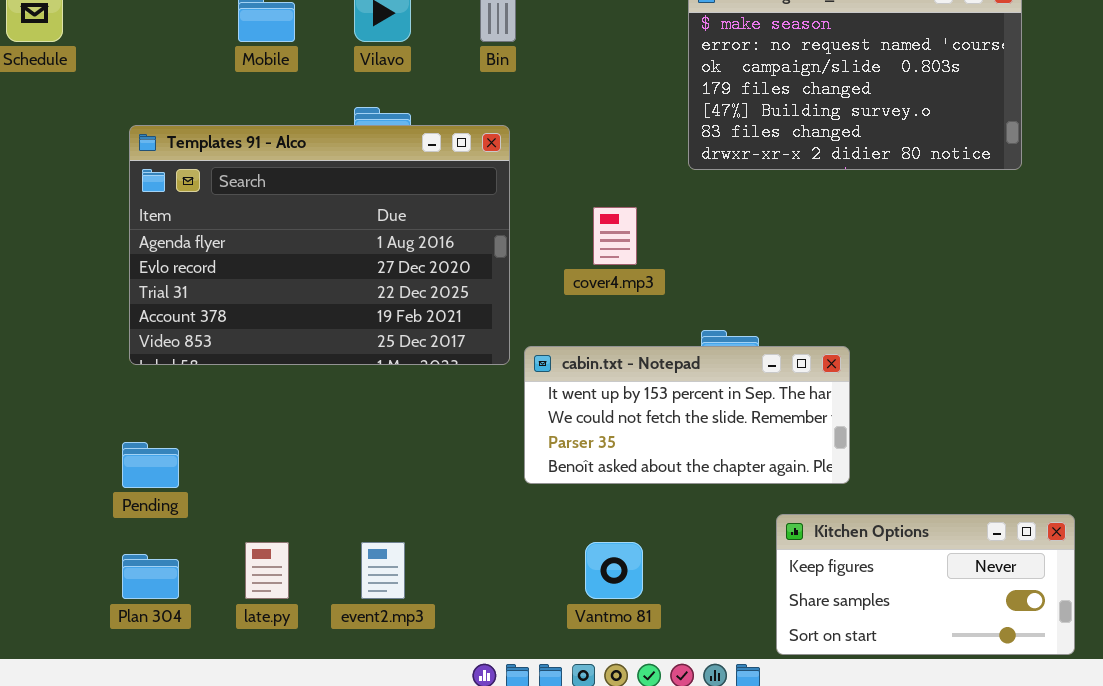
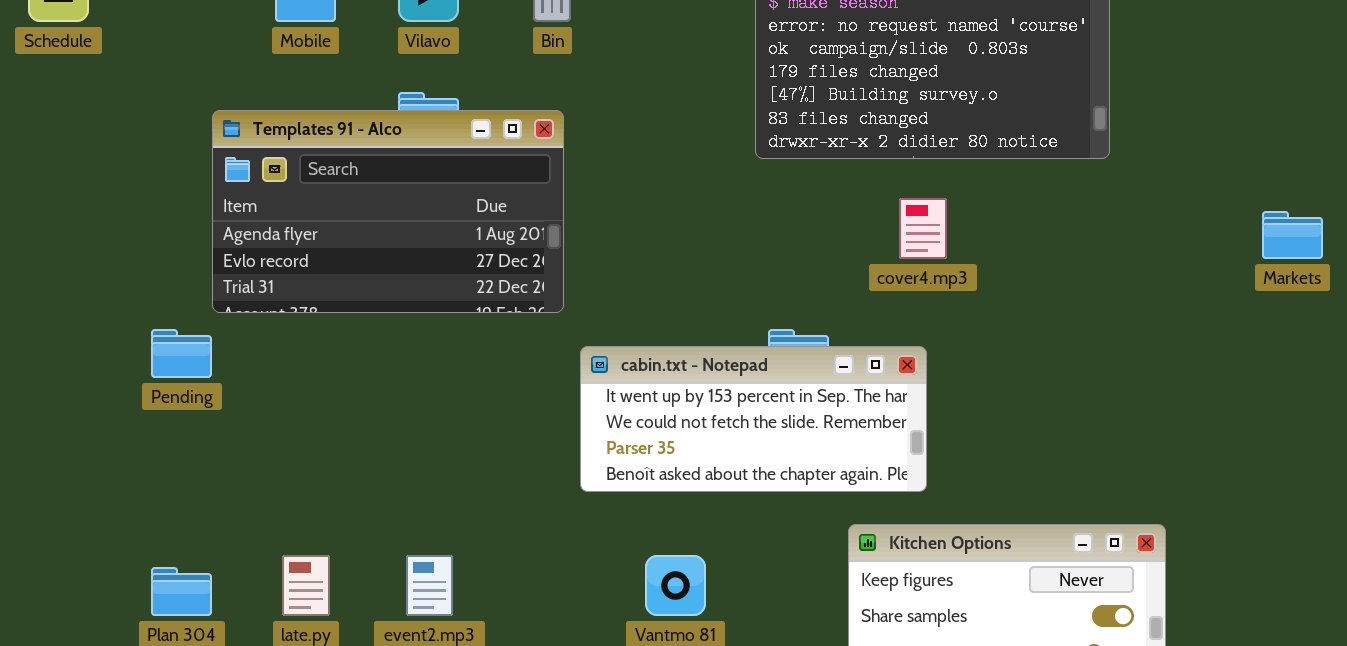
Templates 91 - Alco: [129,125,510,365] -> [212,110,564,313], resized
cover4.mp3: [593,207,637,265] -> [899,198,947,259], moved
Pending: [122,442,179,488] -> [151,329,212,378], moved

